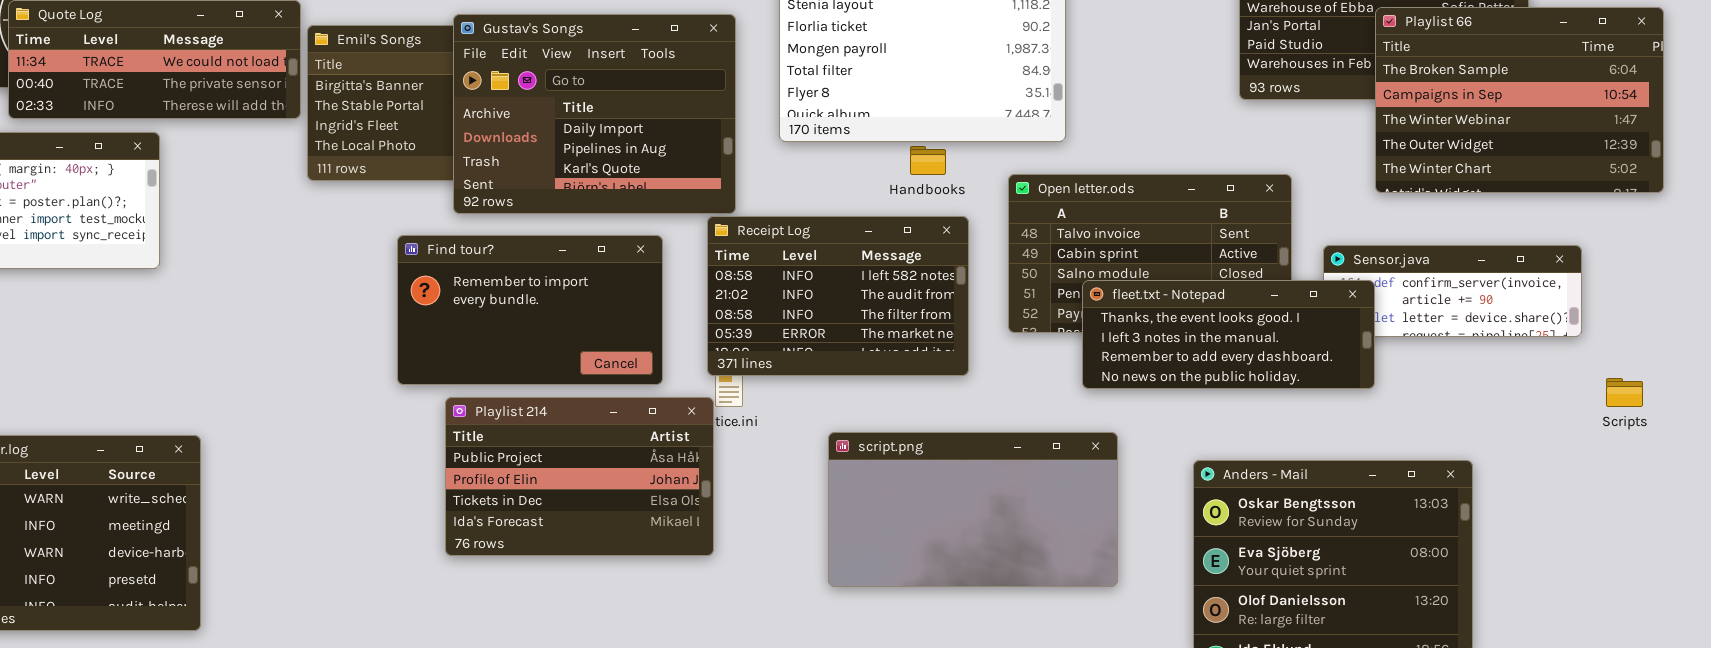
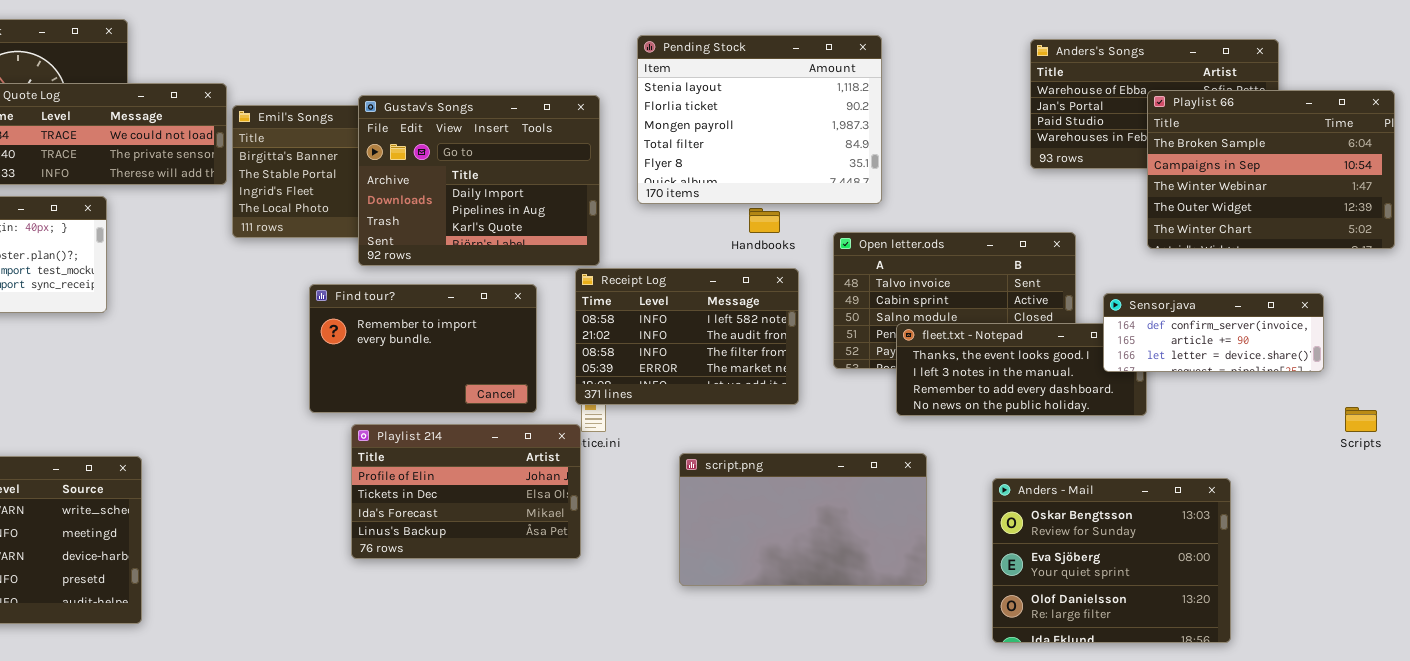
Sensor.java: [1323,245,1582,337] -> [1103,293,1324,372], raised
Playlist 214: [445,397,714,556] -> [351,424,581,559], scrolled down 1 row

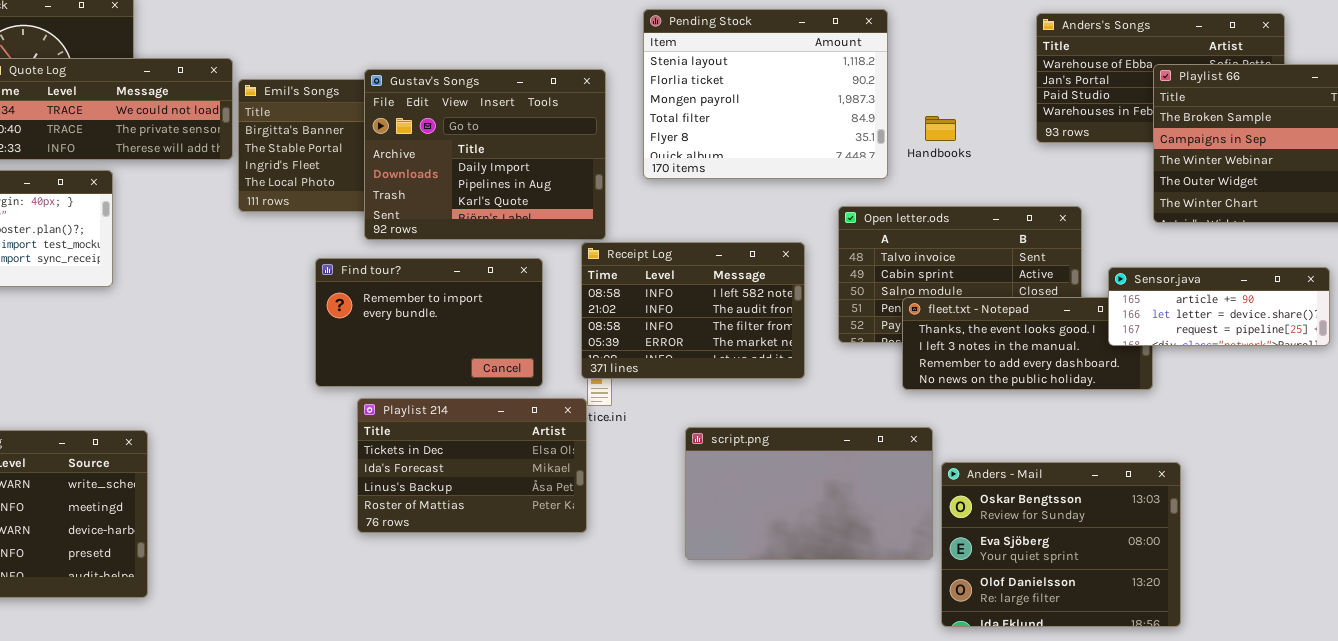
Handbooks: [749,208,780,233] -> [925,116,956,141], moved
Sensor.java: [1103,293,1324,372] -> [1108,267,1330,346], scrolled down 1 row
Playlist 214: [351,424,581,559] -> [357,398,587,533], scrolled down 1 row
Anders - Mail: [992,478,1231,643] -> [941,462,1181,627], moved

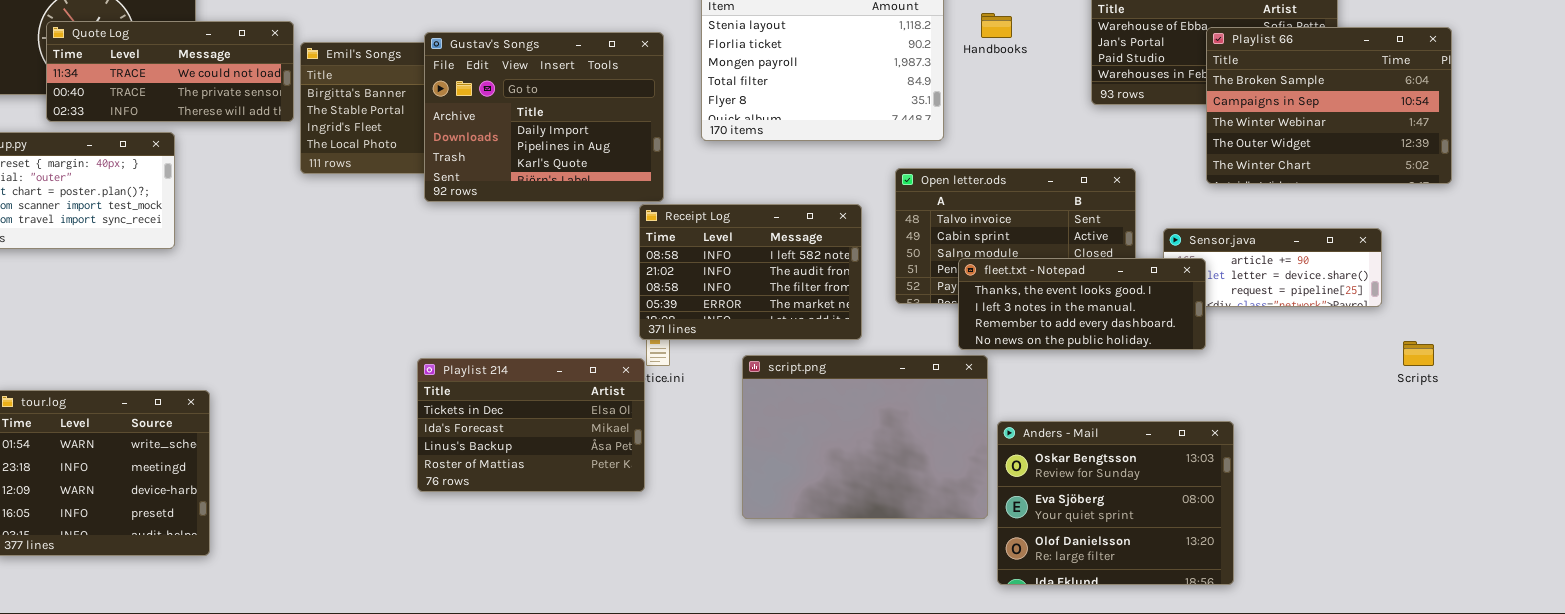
Handbooks: [925,116,956,141] -> [981,13,1012,38], moved
Find tour?: [315,258,543,387] -> none, closed
fleet.txt - Notepad: [902,297,1153,390] -> [958,258,1206,350], raised
script.png: [685,427,933,560] -> [742,355,988,519], resized

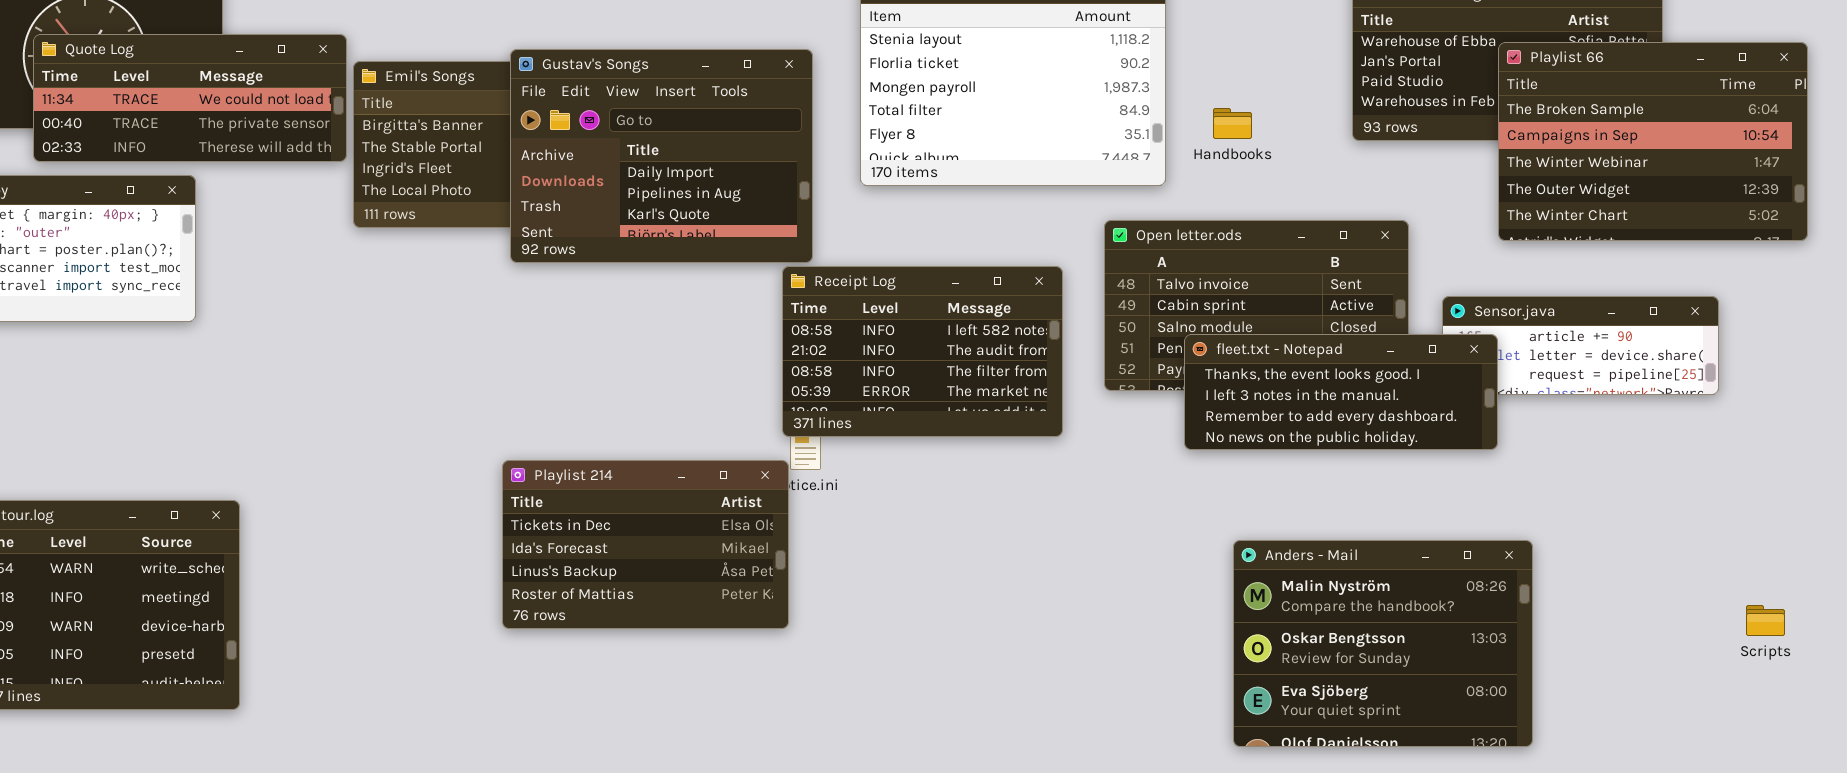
Handbooks: [981,13,1012,38] -> [1213,108,1252,139], moved
Scripts: [1403,341,1434,366] -> [1746,605,1785,636], moved
script.png: [742,355,988,519] -> none, closed
Anders - Mail: [997,421,1234,585] -> [1233,540,1533,747], scrolled up 1 row

